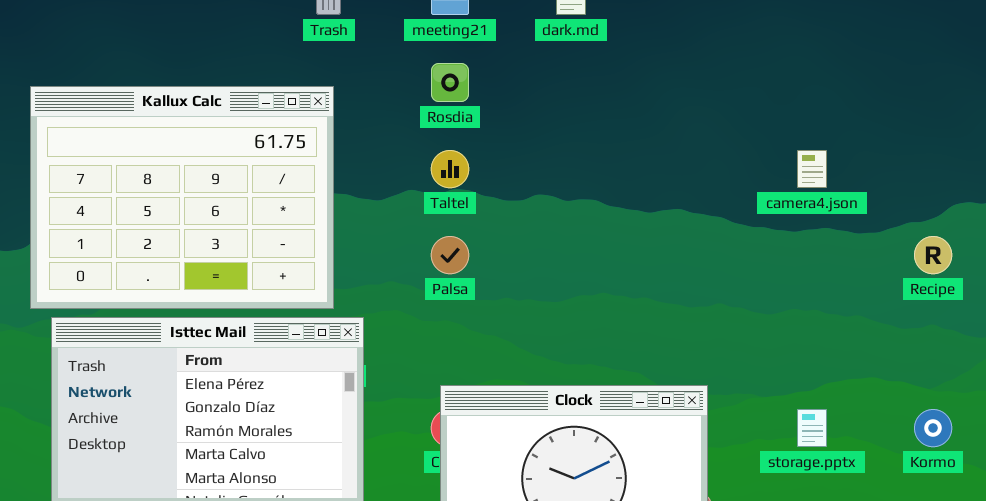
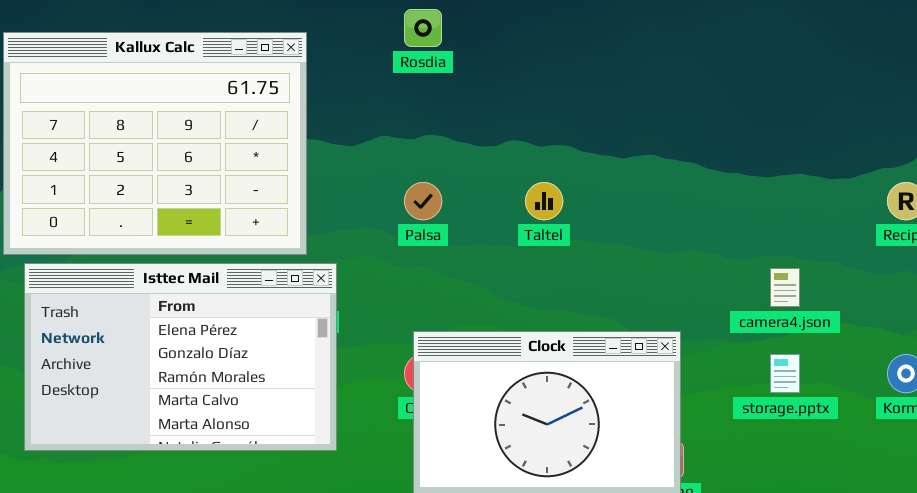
Taltel: [431,150,469,188] -> [525,182,563,220], moved
camera4.json: [797,150,827,188] -> [770,268,800,307], moved

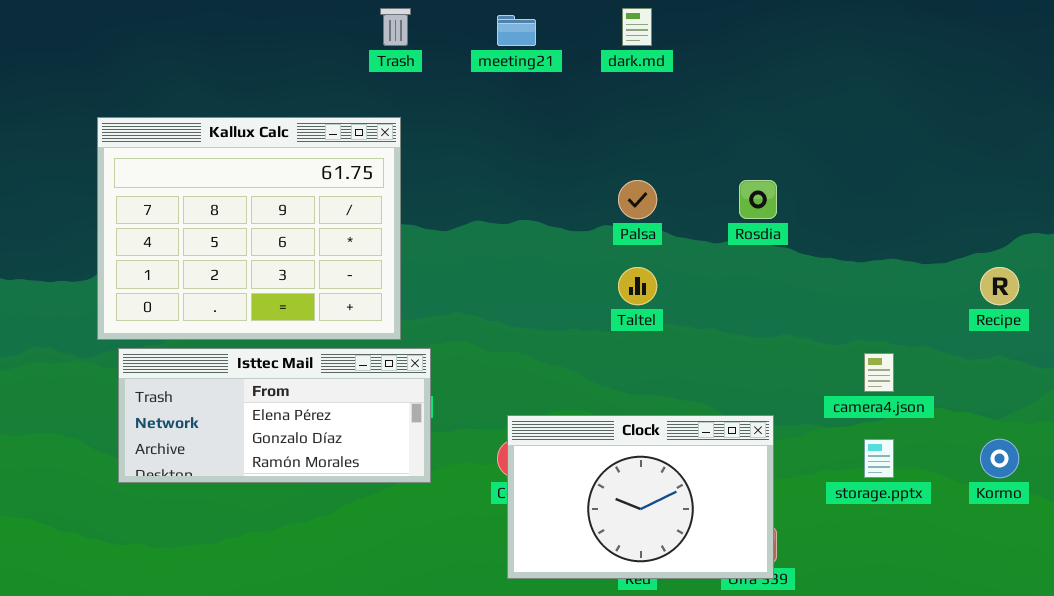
Rosdia: [404,9,442,47] -> [739,180,777,219], moved
Palsa: [404,182,442,220] -> [618,180,657,219], moved
Isttec Mail: [24,263,337,451] -> [118,348,431,483], resized

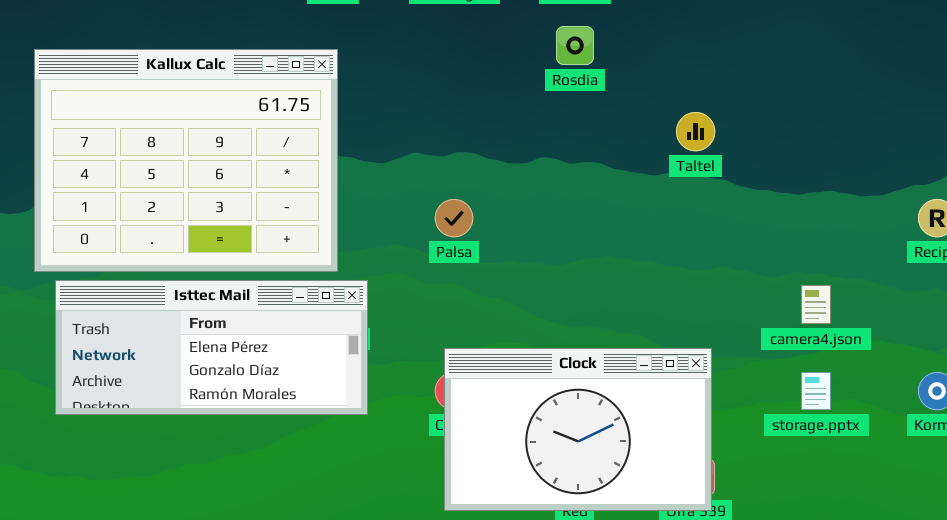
Palsa: [618,180,657,219] -> [435,199,473,237], moved
Rosdia: [739,180,777,219] -> [556,26,594,65], moved
Taltel: [618,267,657,305] -> [676,112,715,151], moved

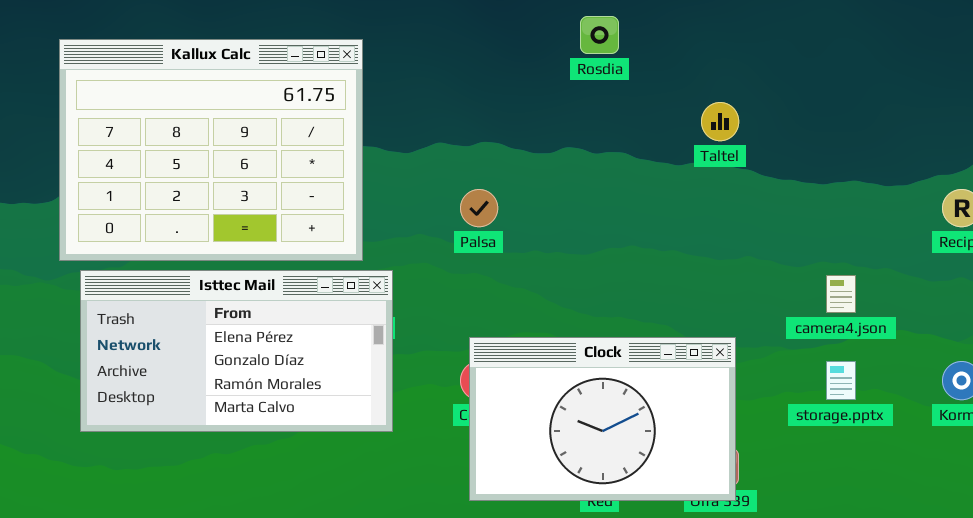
Isttec Mail: [55,280,368,415] -> [80,270,393,432], resized

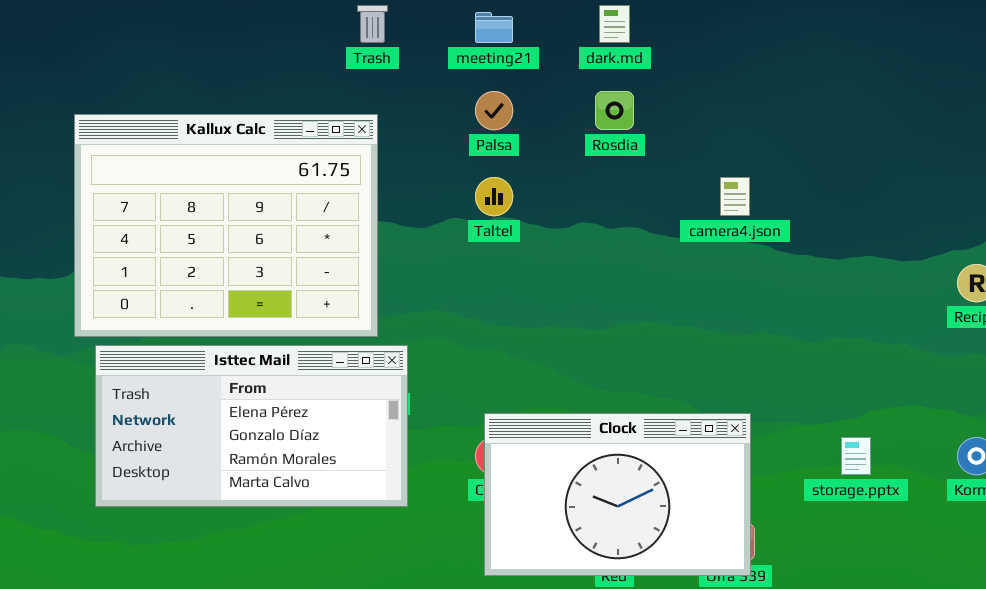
Taltel: [701,102,739,141] -> [475,177,513,216], moved
Palsa: [460,189,498,227] -> [475,91,513,130], moved
camera4.json: [826,275,856,313] -> [720,177,750,216], moved

